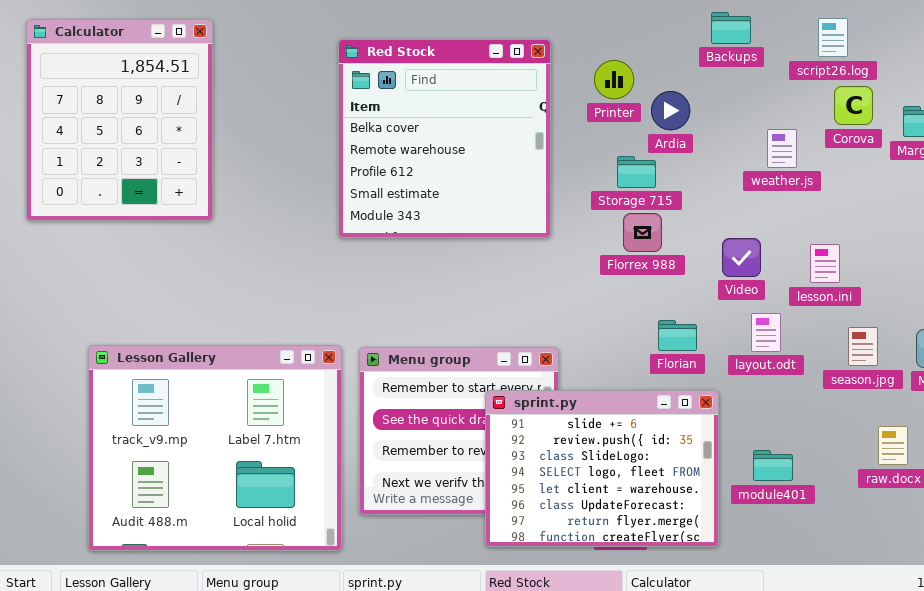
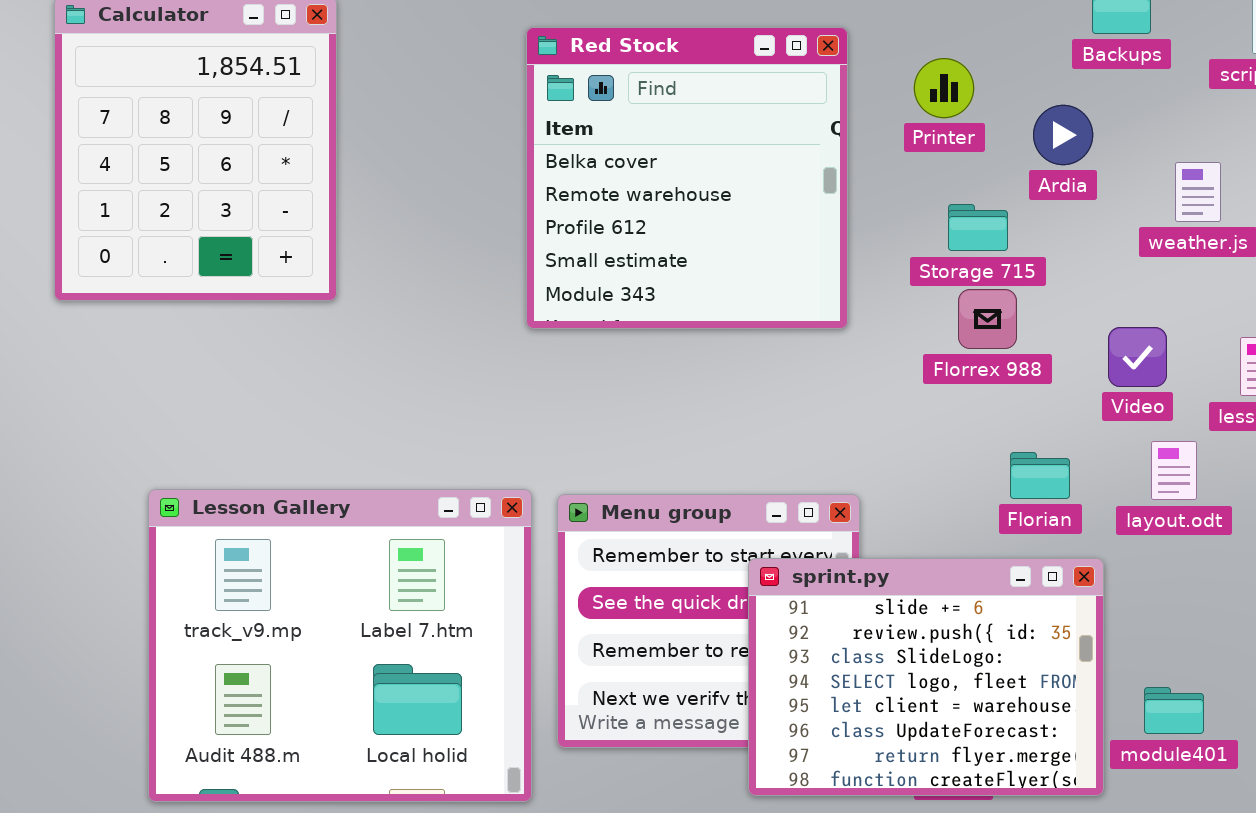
Ardia: [651,91,690,130] -> [1033,105,1093,165], moved
module401: [753,450,793,481] -> [1144,687,1204,734], moved

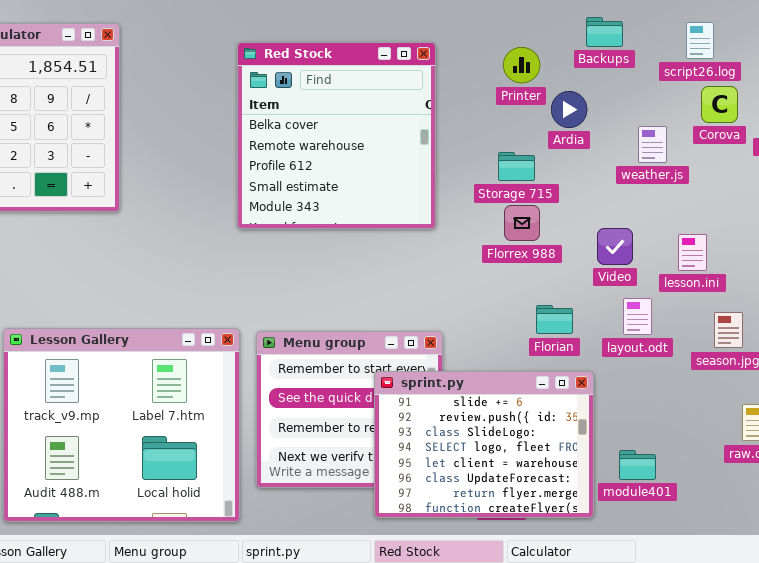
Printer: [914,58,974,118] -> [503,47,540,83], moved

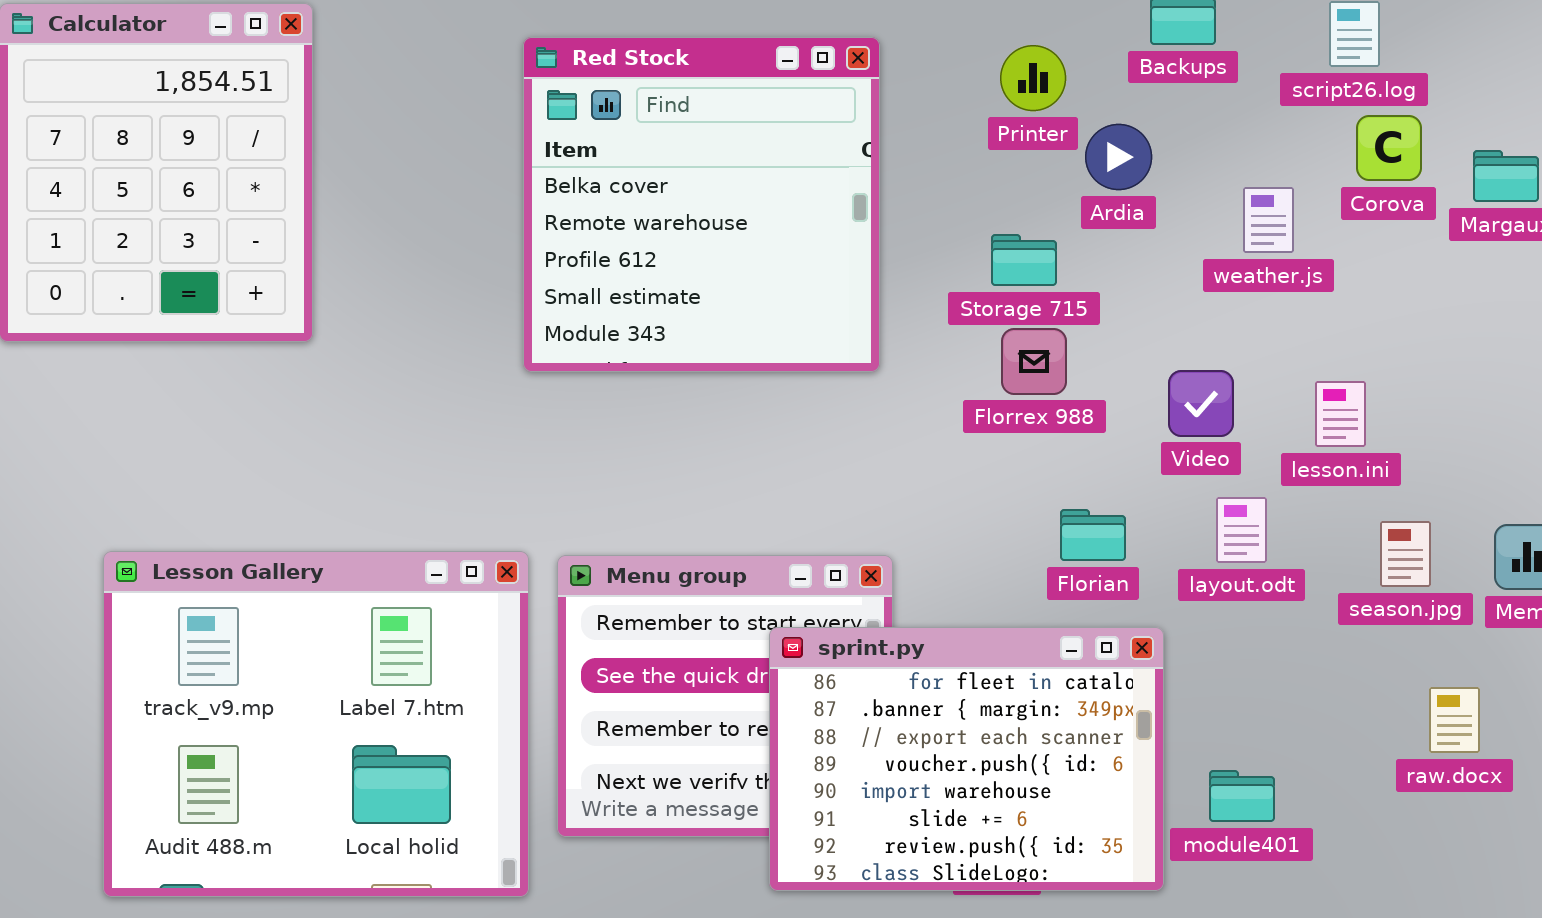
sprint.py: [374,371,594,518] -> [769,627,1164,891], scrolled up 5 rows

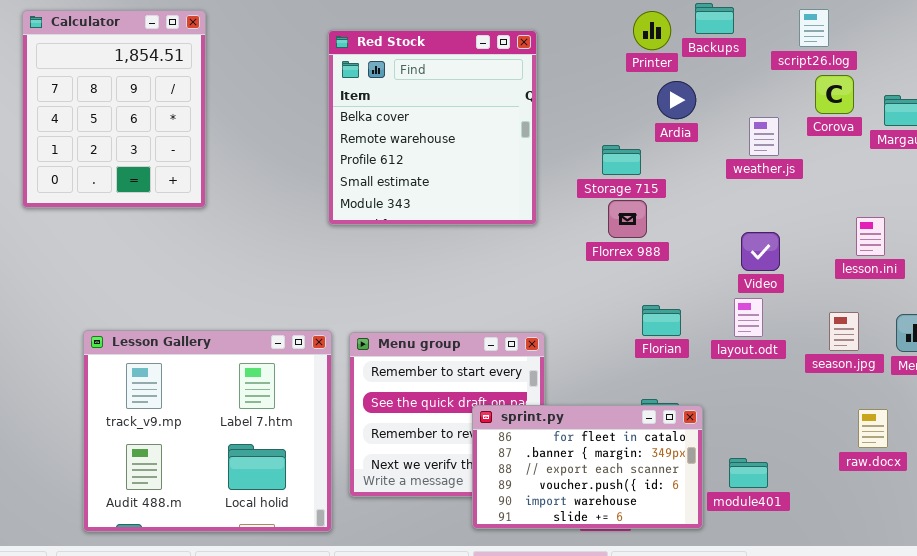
Printer: [1000,45,1066,111] -> [633,11,671,50], moved
Video: [1168,370,1234,437] -> [741,232,780,271], moved
lesson.ini: [1315,381,1366,447] -> [856,217,885,256], moved
sprint.py: [769,627,1164,891] -> [472,405,703,529], resized

